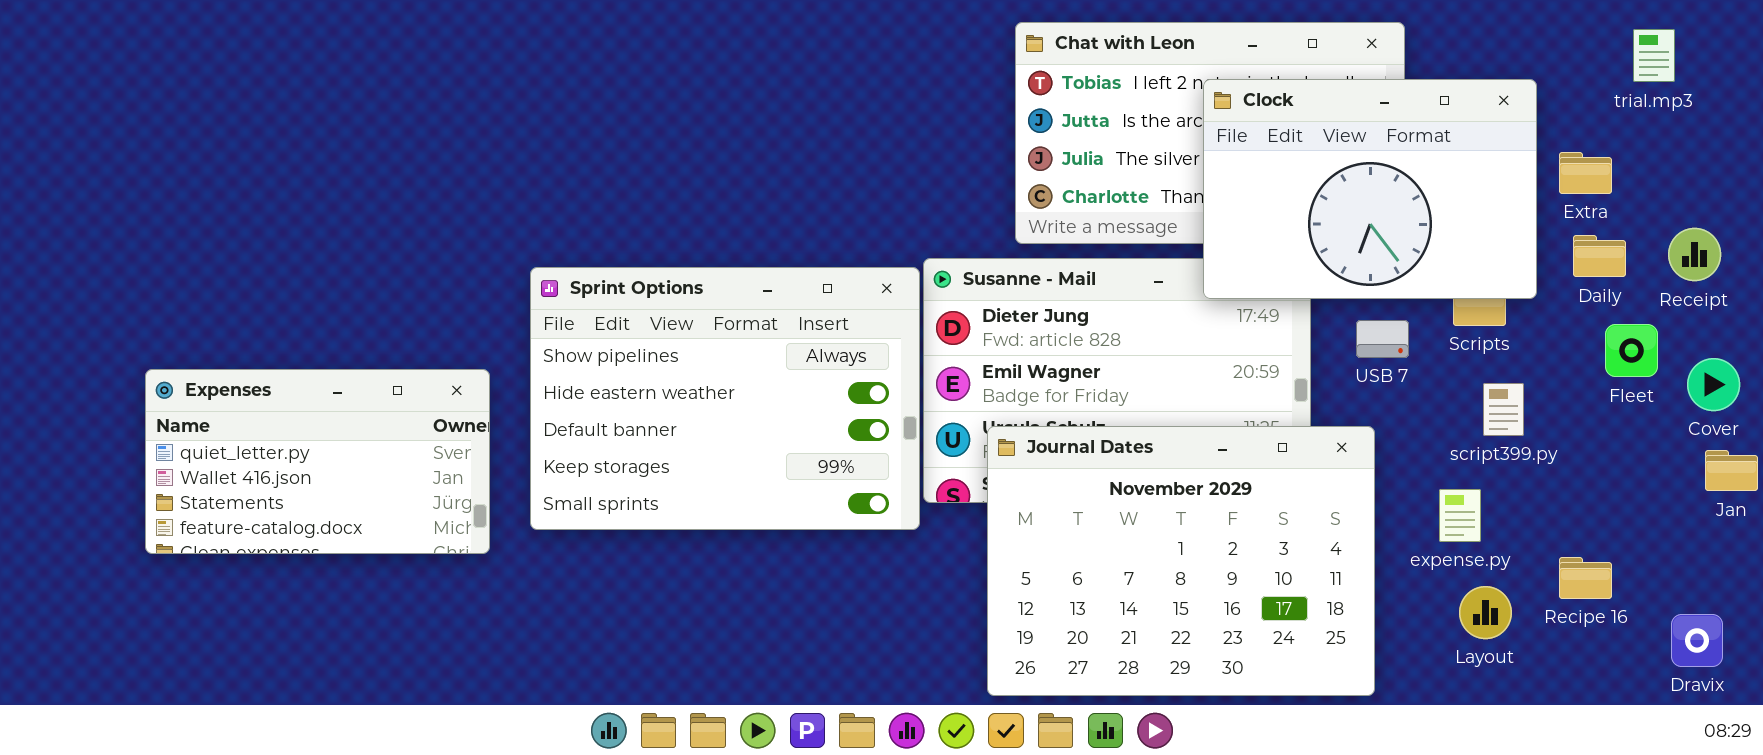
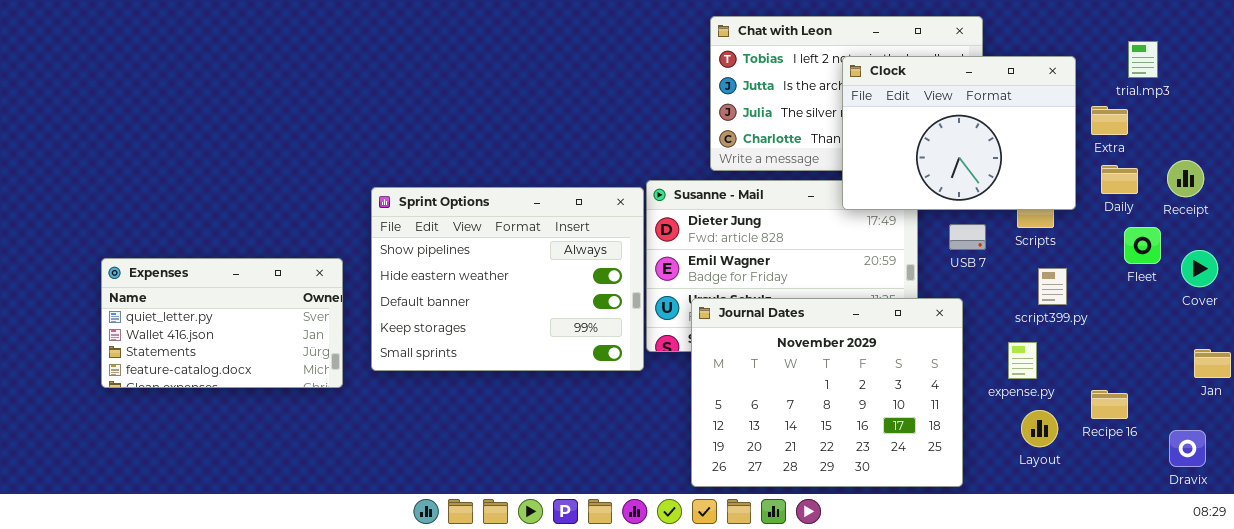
trial.mp3: [1633,29,1675,82] -> [1128,41,1158,78], moved
Jan: [1705,450,1758,491] -> [1194,349,1231,378], moved

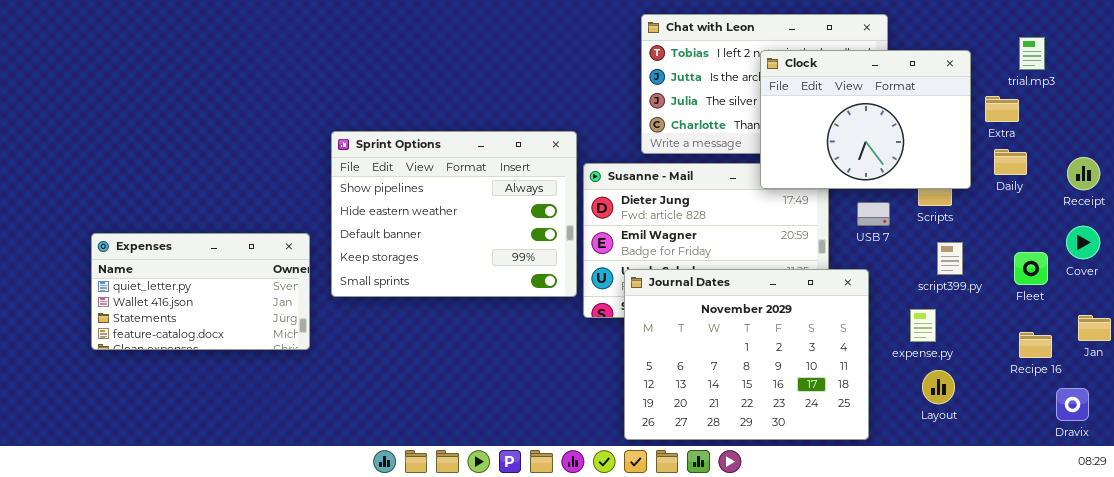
Receipt: [1167,160,1204,197] -> [1067,157,1100,190], moved
Sprint Options: [371,187,644,371] -> [331,131,577,297], moved
Fleet: [1124,227,1161,264] -> [1014,252,1048,285], moved
Recipe 16: [1091,390,1128,419] -> [1019,332,1052,358], moved

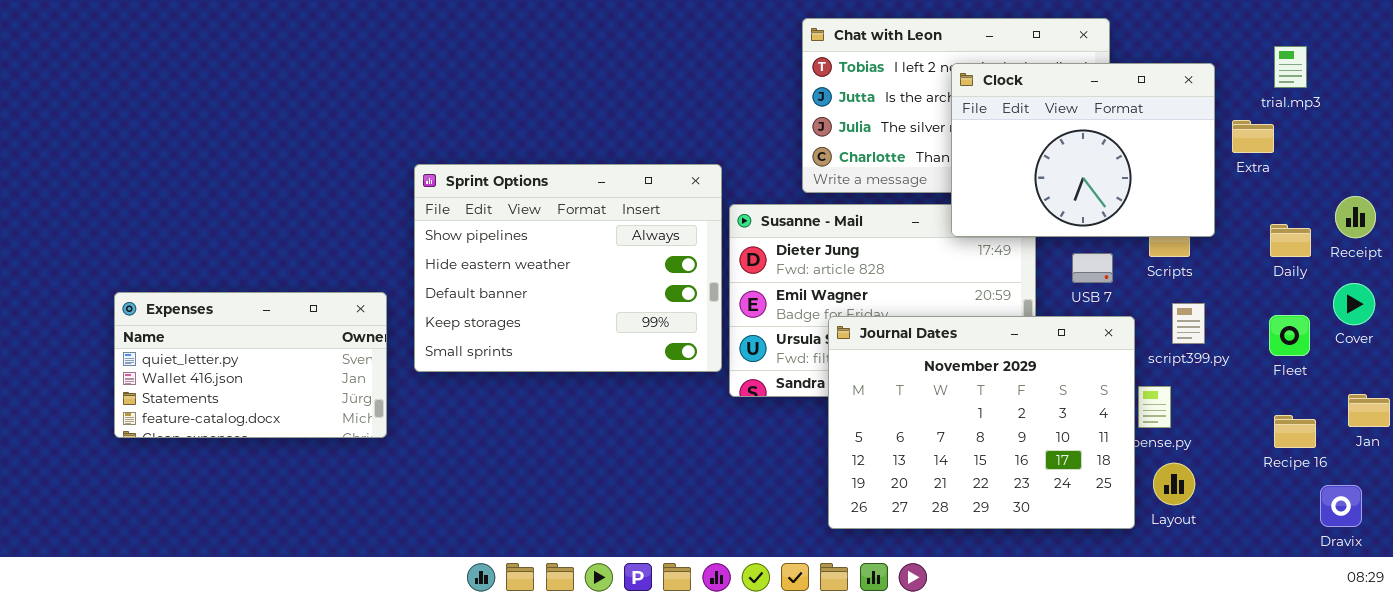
Daily: [994,149,1027,175] -> [1270,224,1311,257], moved
Journal Dates: [624,269,869,440] -> [828,316,1135,529], moved

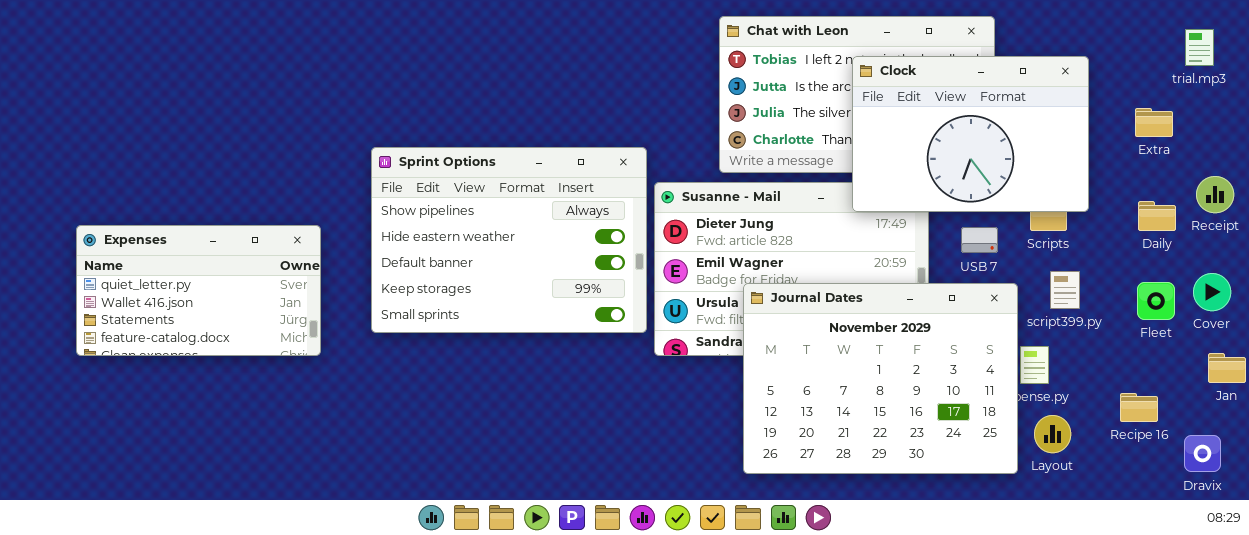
trial.mp3: [1274,46,1307,88] -> [1185,29,1214,66], moved
Extra: [1232,120,1274,153] -> [1135,108,1173,137], moved
Cover: [1333,283,1375,325] -> [1193,273,1231,311], moved
Expenses: [114,292,387,438] -> [76,225,321,356], moved
Recipe 16: [1274,415,1316,448] -> [1120,393,1158,422], moved

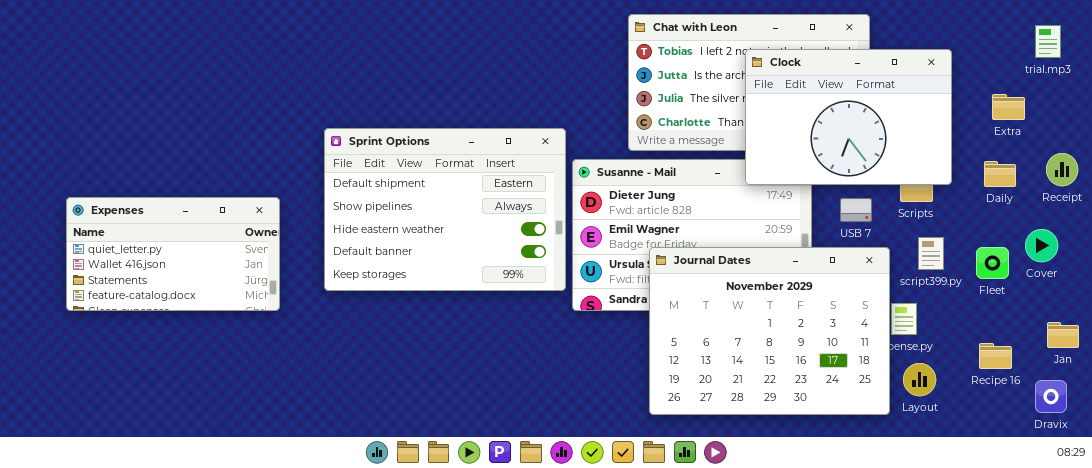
Sprint Options: [371,147,647,333] -> [324,128,566,291], scrolled up 1 row
Daily: [1138,201,1176,231] -> [984,161,1016,187], moved
Cover: [1193,273,1231,311] -> [1025,229,1058,262], moved
Fleet: [1137,282,1175,320] -> [976,247,1009,279], moved
Jan: [1208,353,1246,383] -> [1047,322,1079,348], moved

